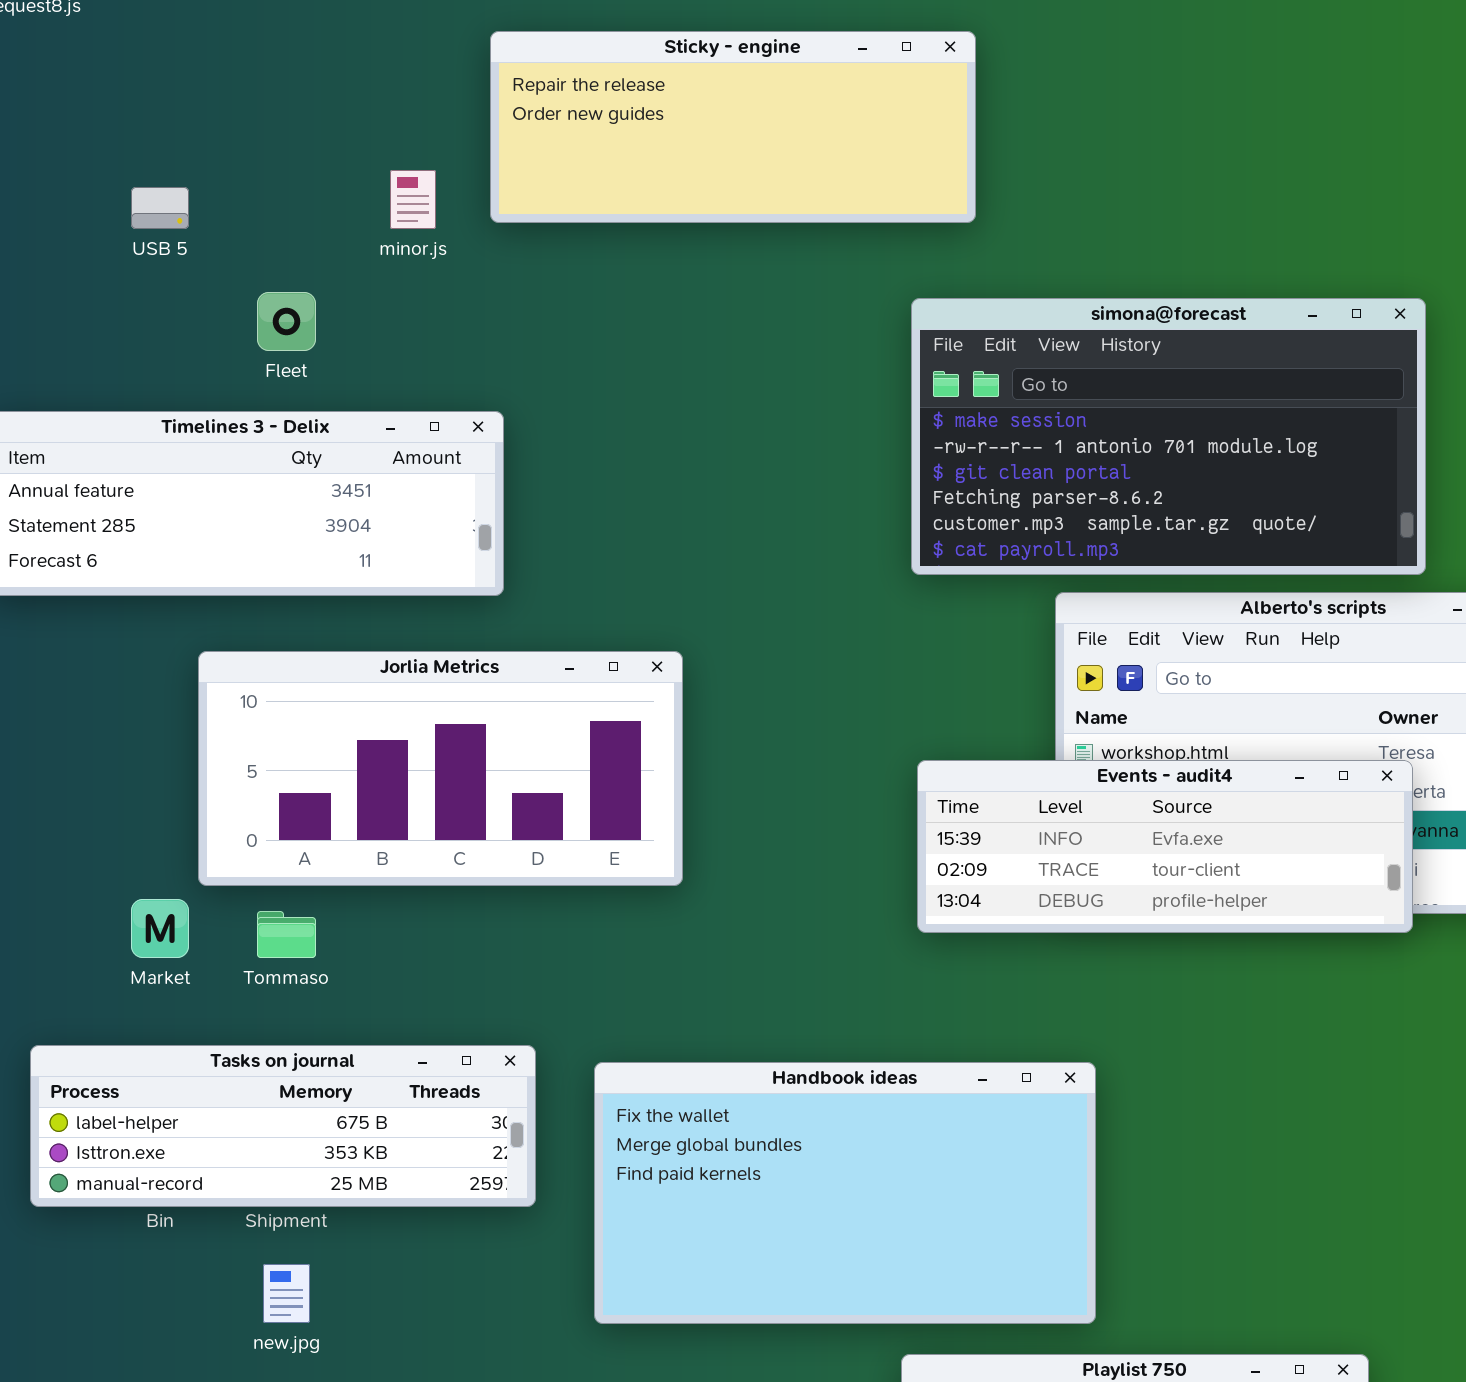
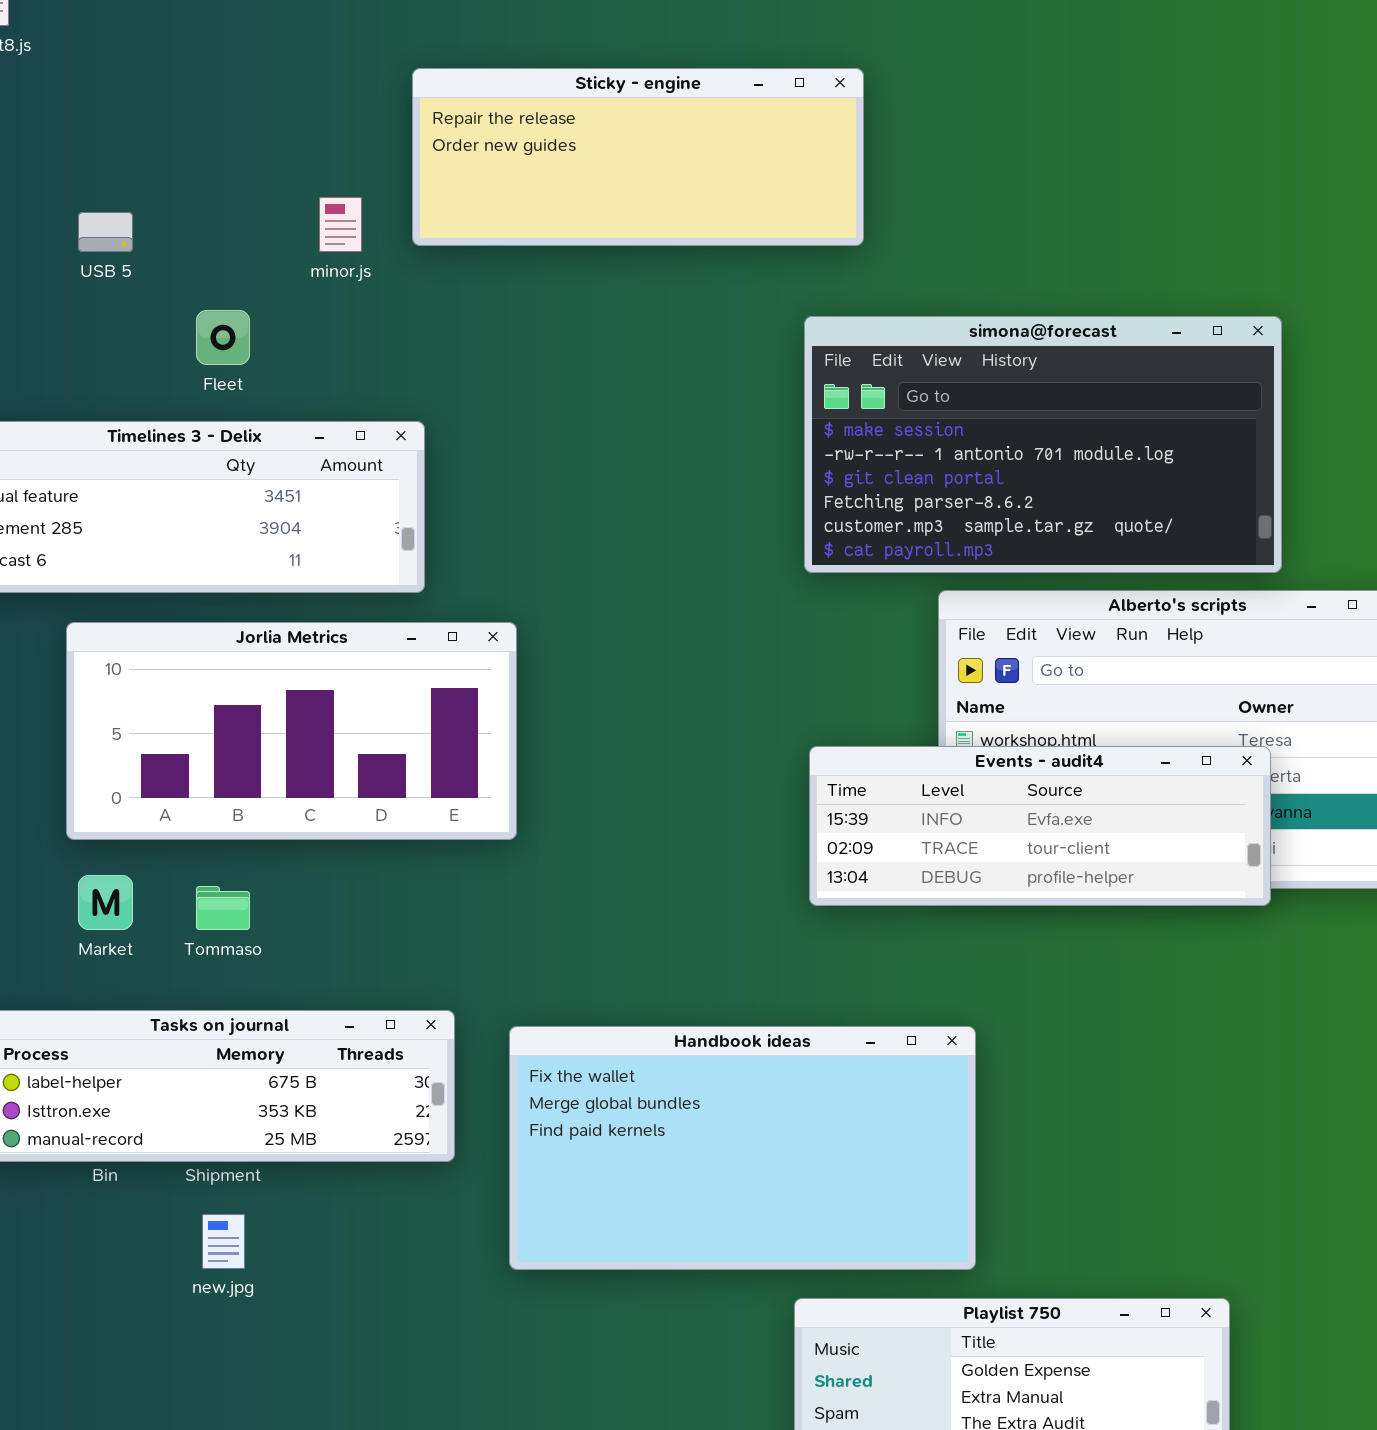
Jorlia Metrics: [198,651,683,886] -> [66,622,517,840], moved

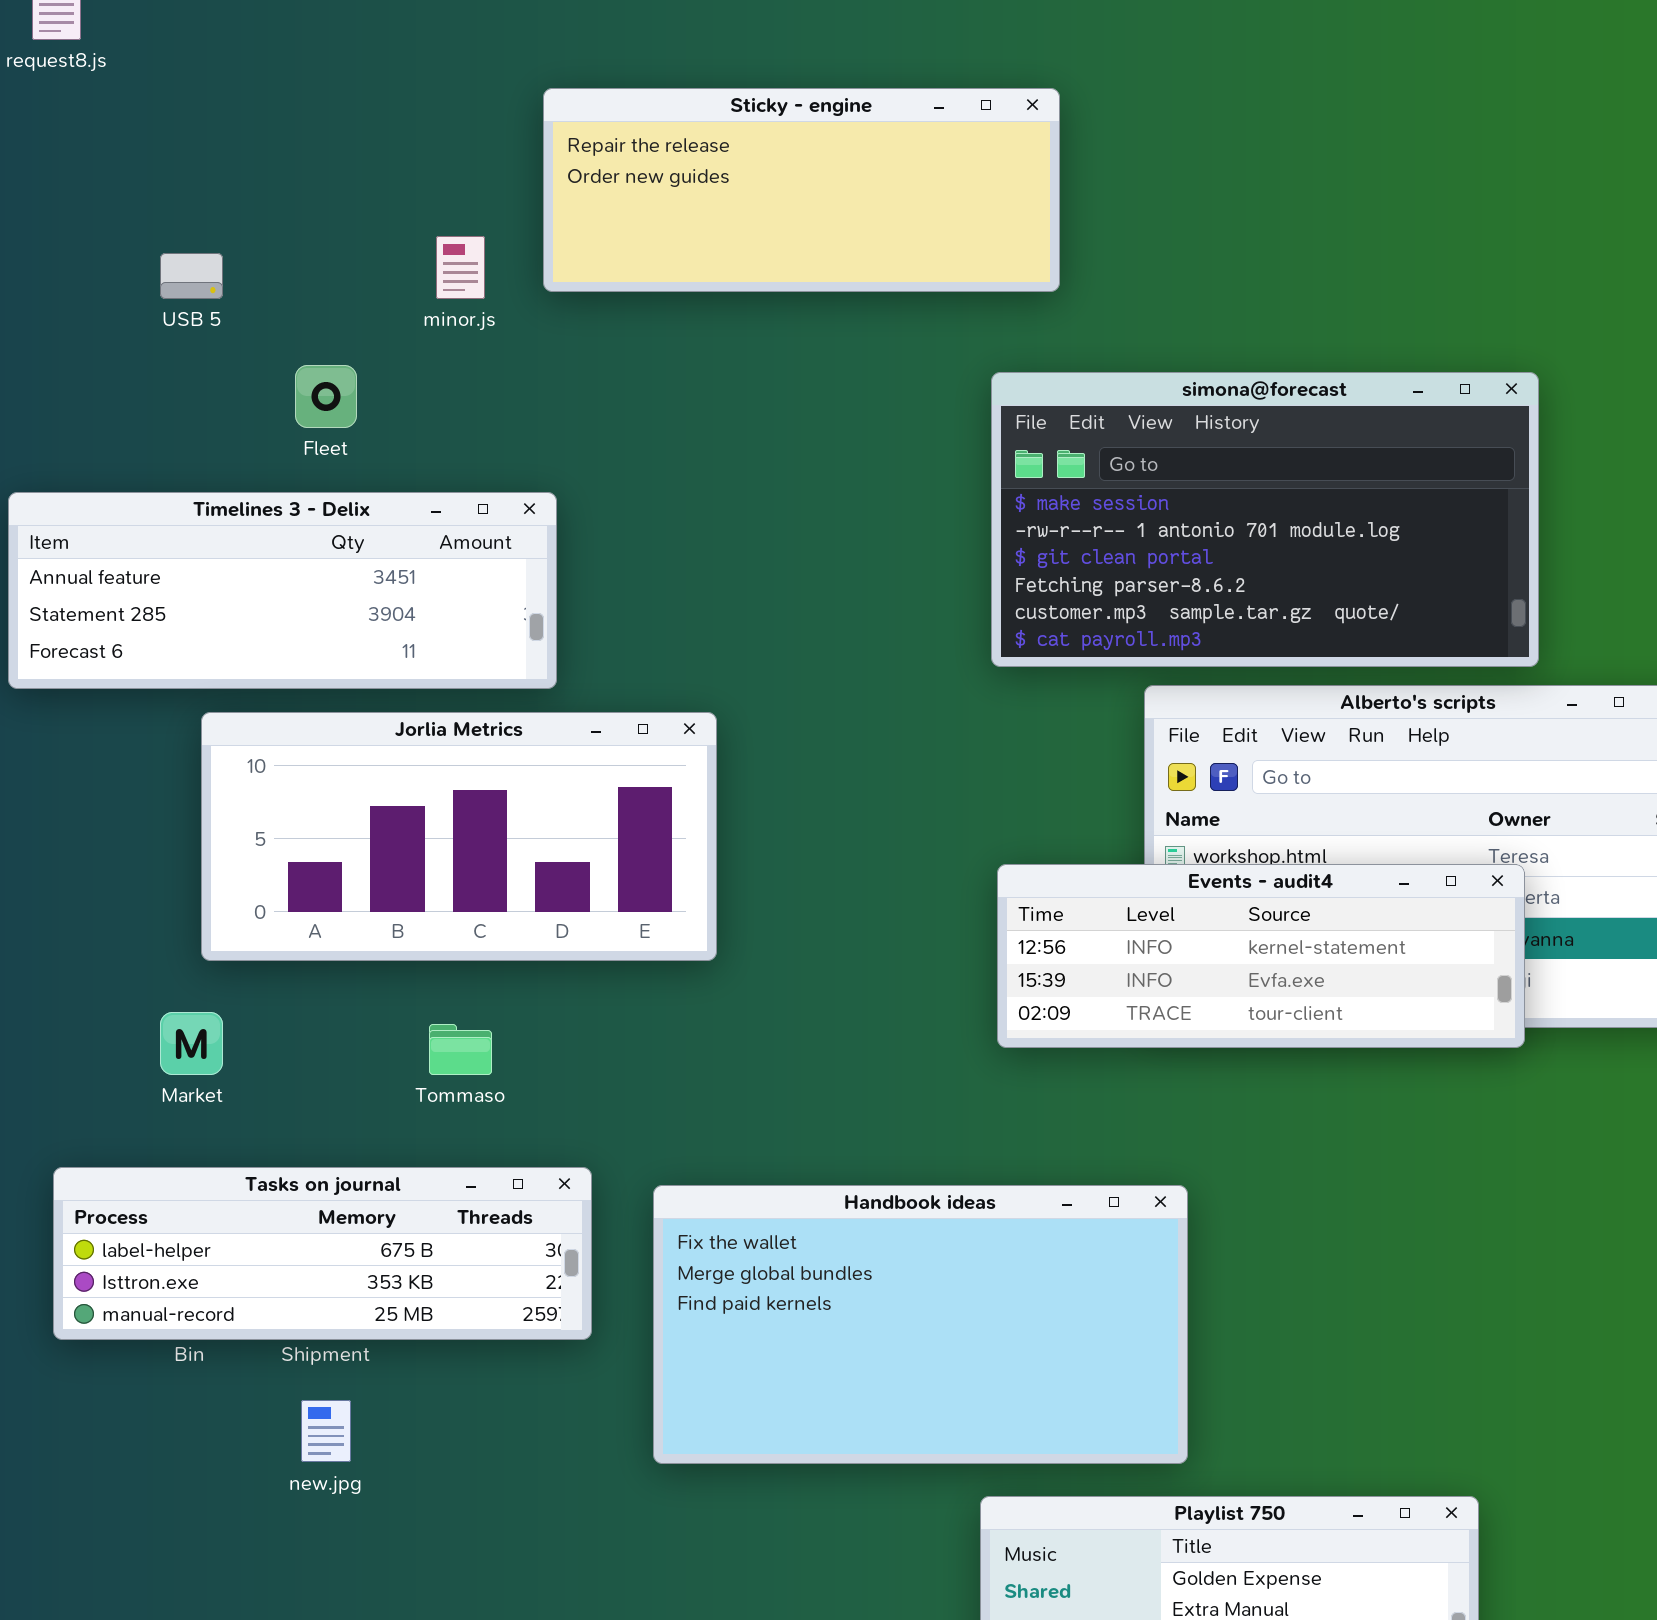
Jorlia Metrics: [66,622,517,840] -> [201,712,717,961], moved
Events - audit4: [809,746,1271,906] -> [997,864,1525,1048], scrolled up 1 row
Tommaso: [196,886,250,930] -> [429,1024,492,1075], moved

